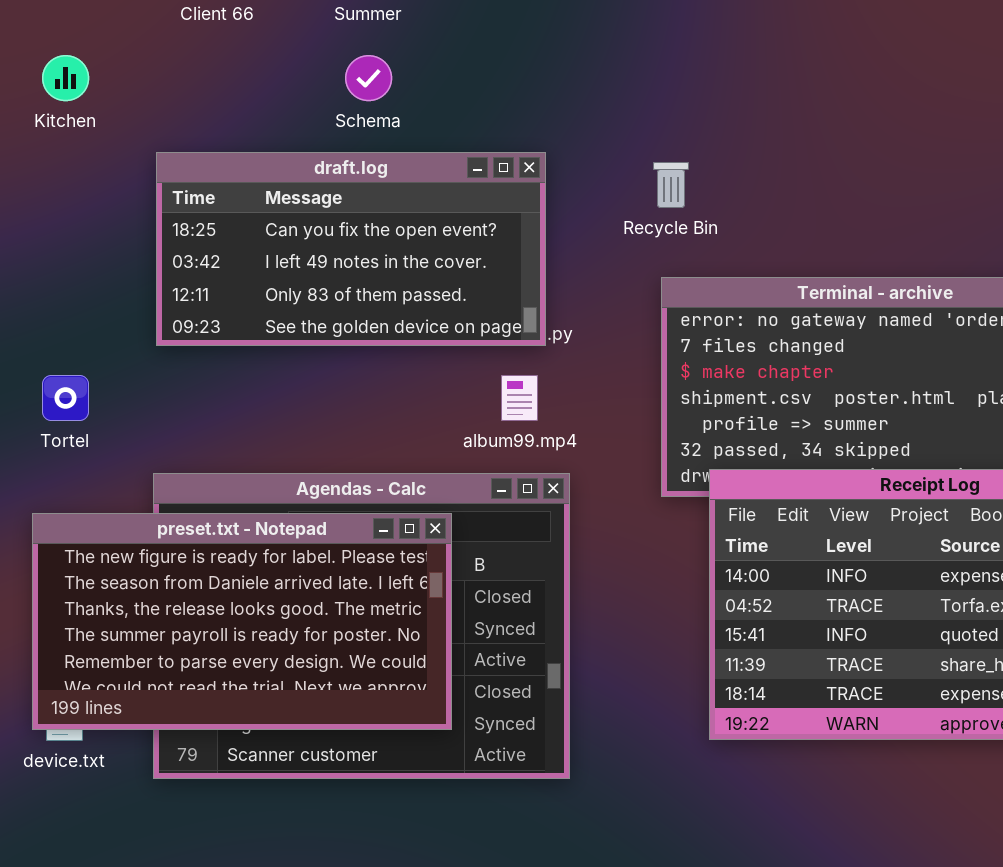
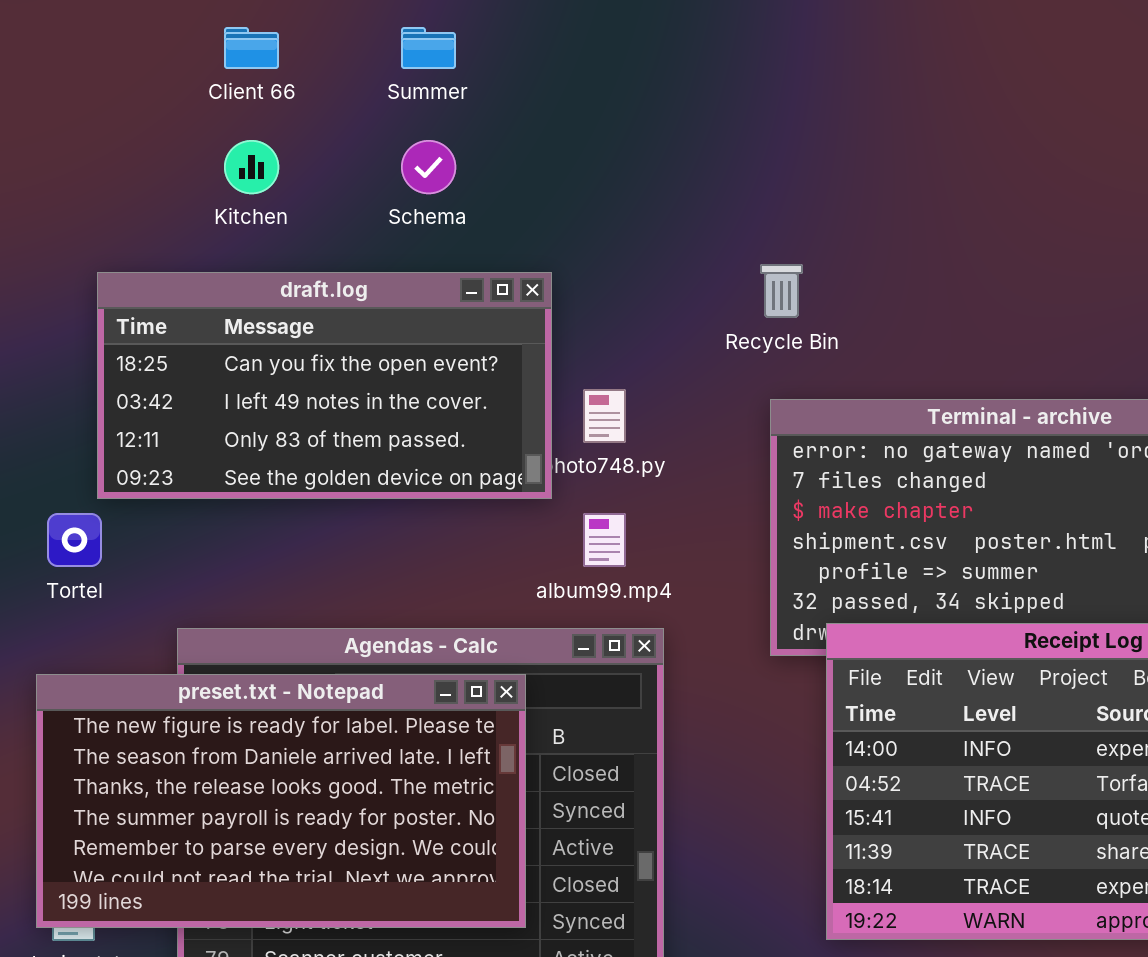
Kitchen: [42,55,89,101] -> [224,140,279,194], moved
draft.log: [156,152,546,346] -> [97,272,552,499], moved

